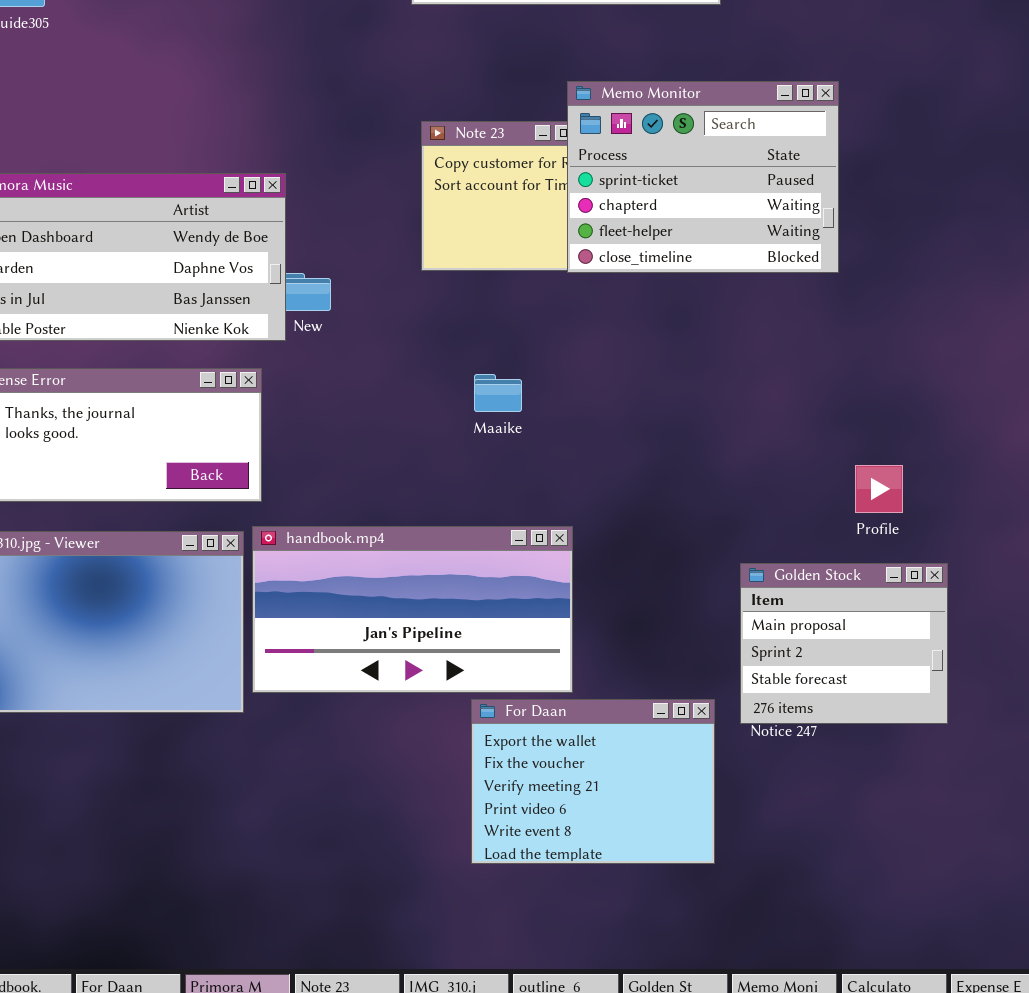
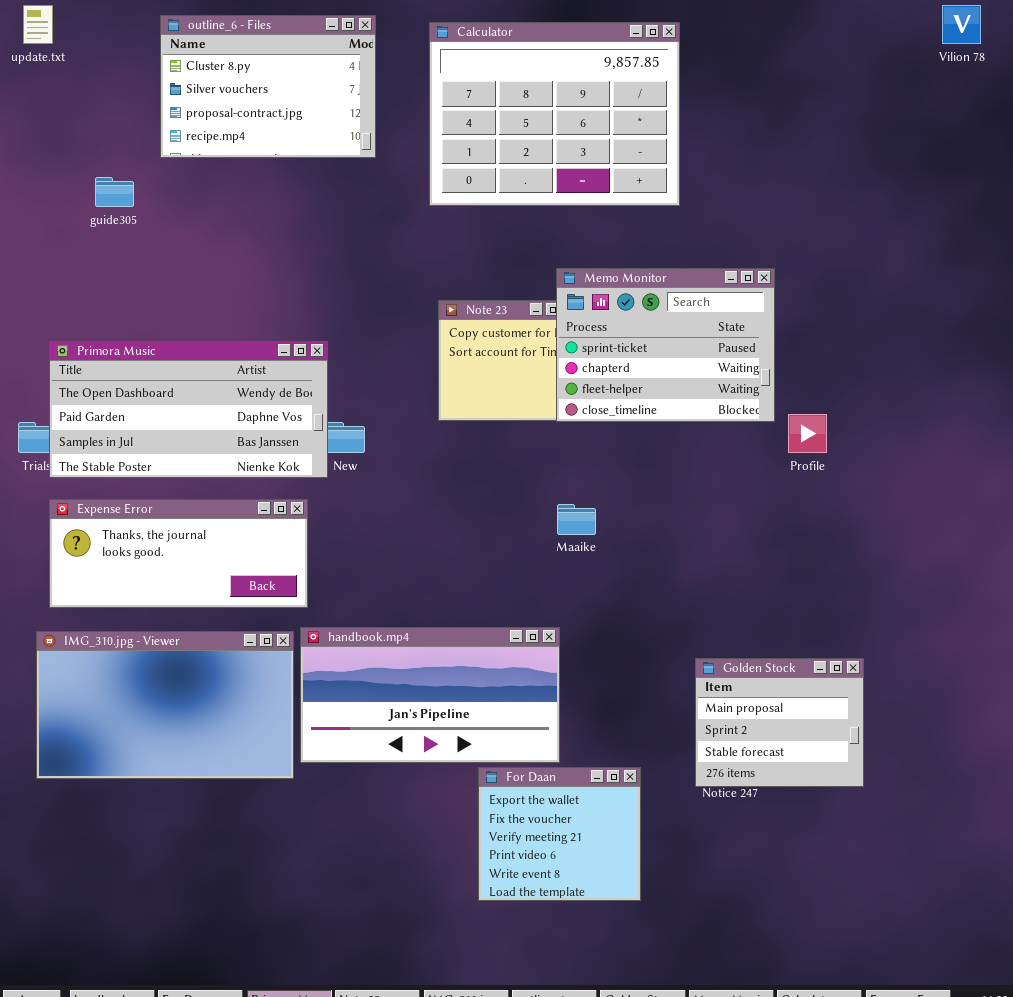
Maaike: [474,374,522,412] -> [557,504,596,535], moved
Profile: [855,465,903,513] -> [788,414,827,453], moved
For Daan: [471,699,715,864] -> [478,767,641,901], resized

